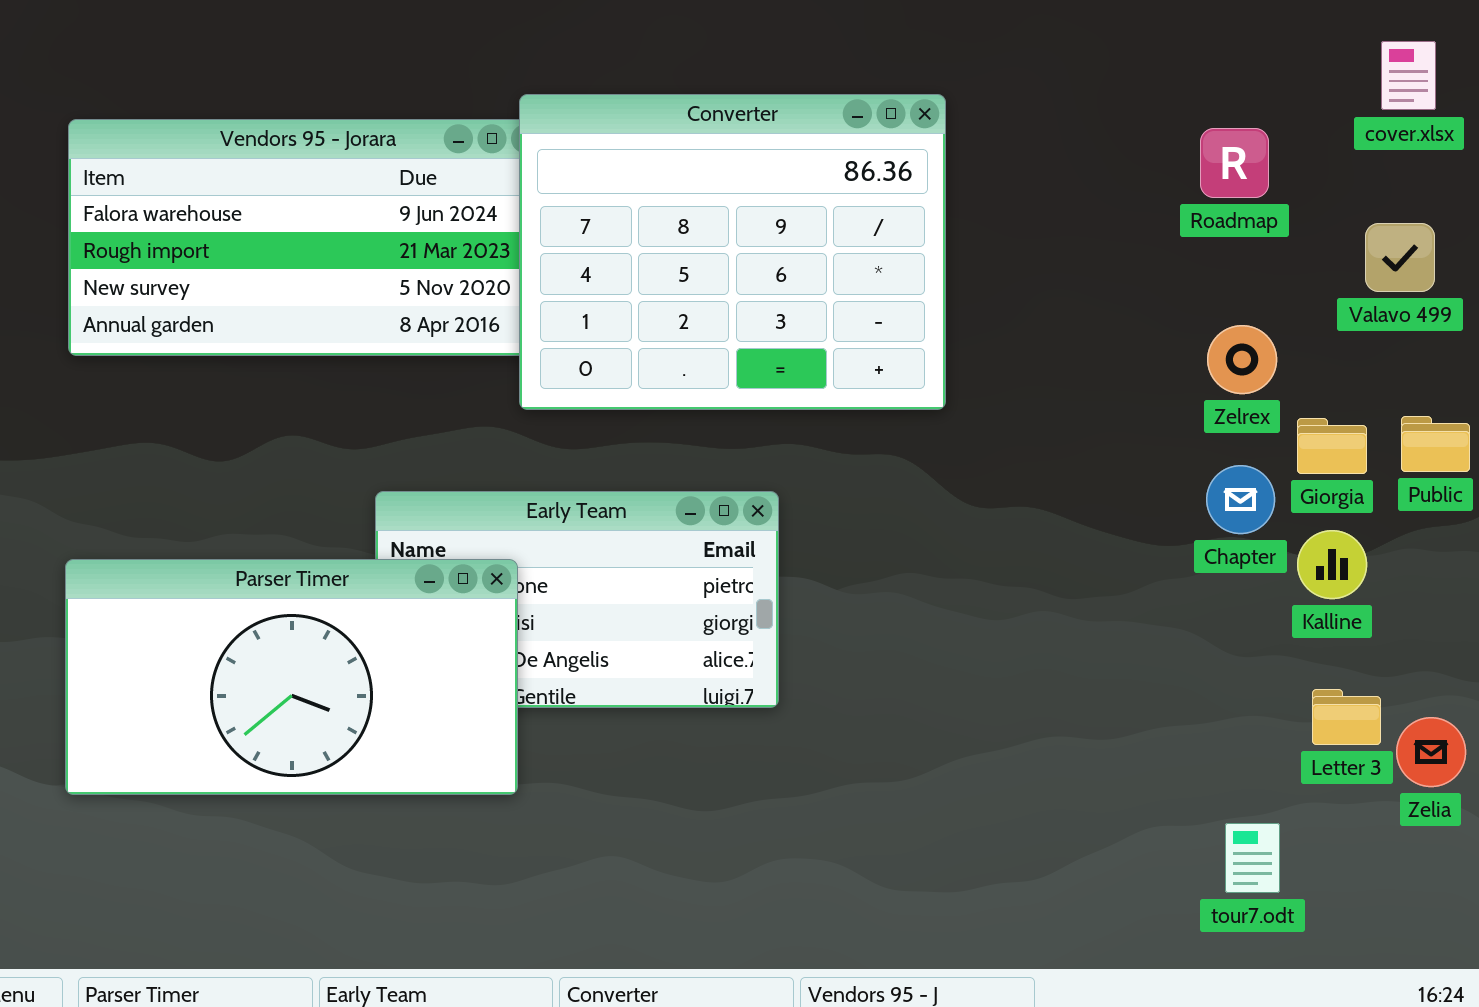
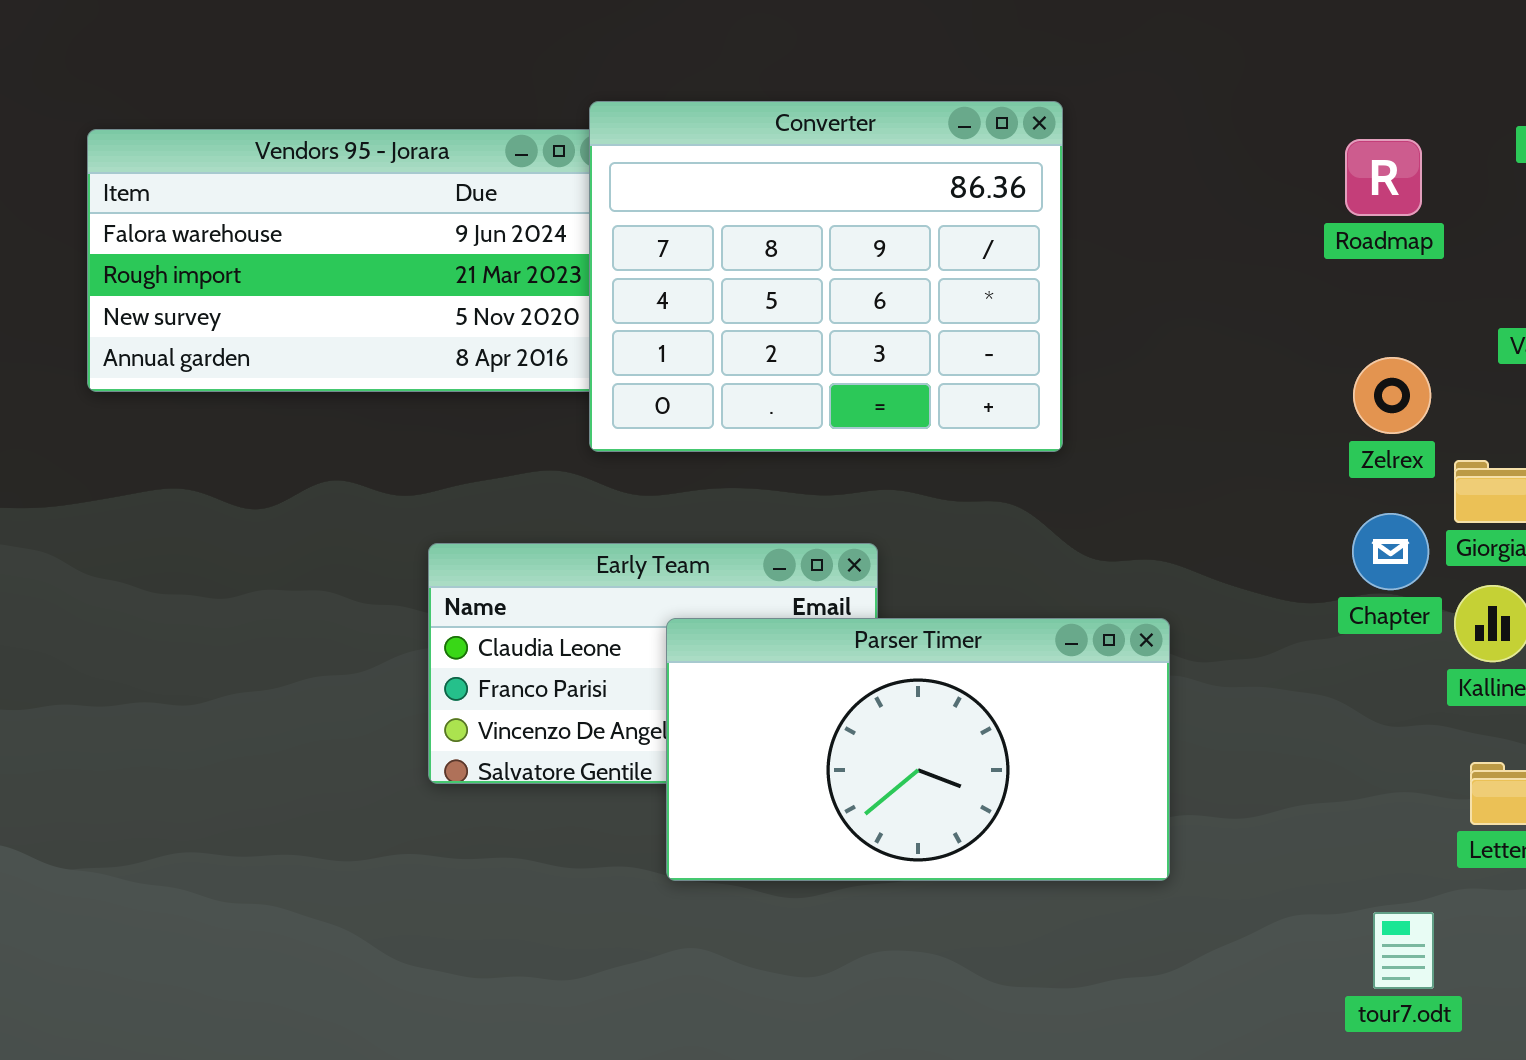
Parser Timer: [65,559,518,795] -> [666,618,1170,881], moved

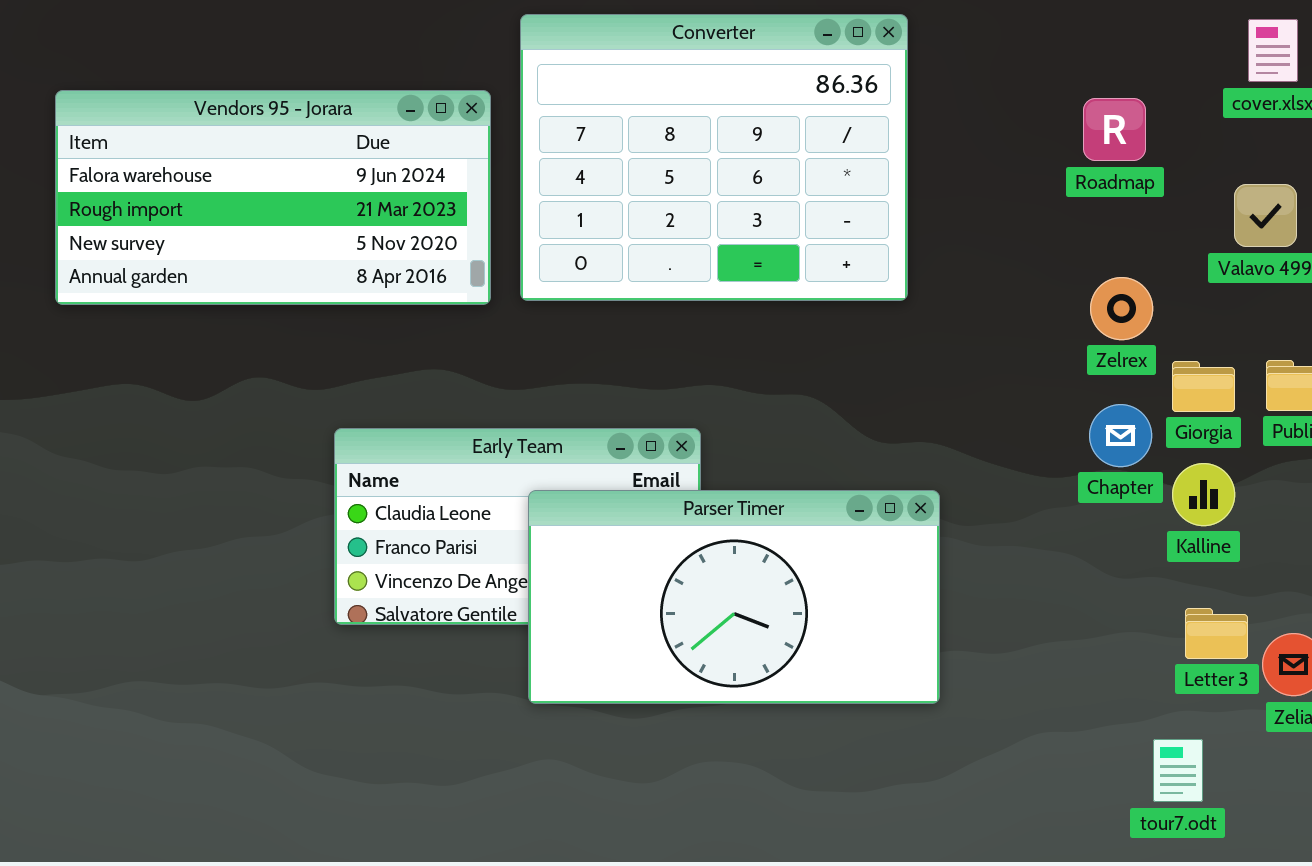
Converter: [589,101,1063,452] -> [520,14,908,301], moved
tour7.odt: [1373,912,1434,989] -> [1153,739,1203,802], moved

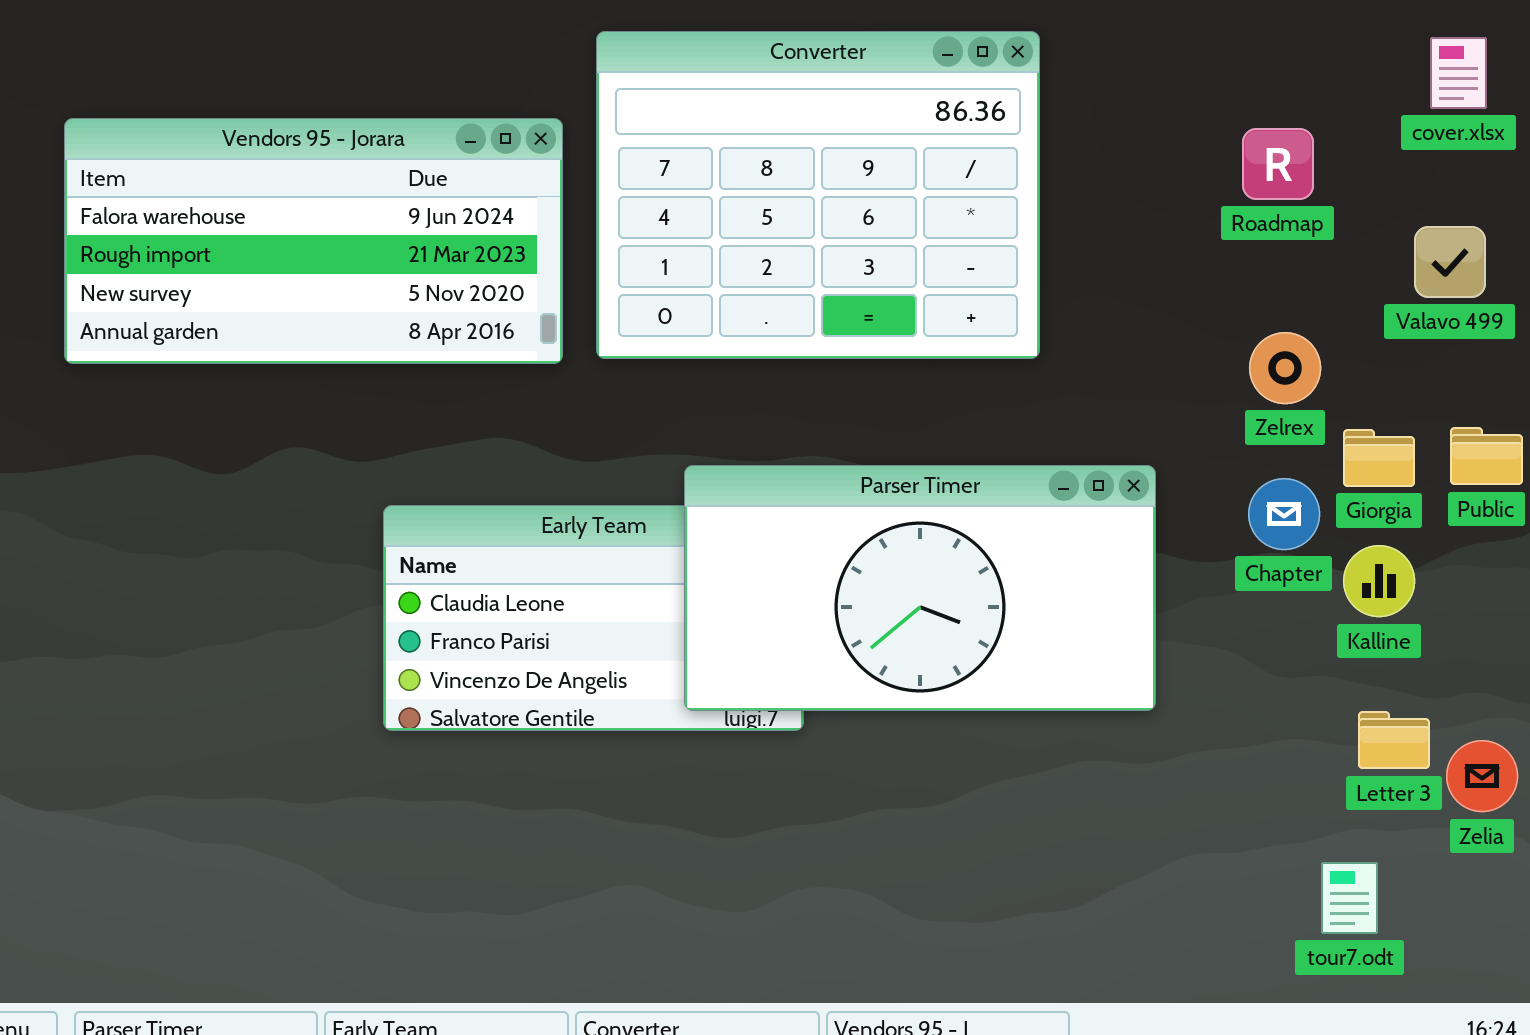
Parser Timer: [528,490,940,704] -> [684,465,1156,711], moved

